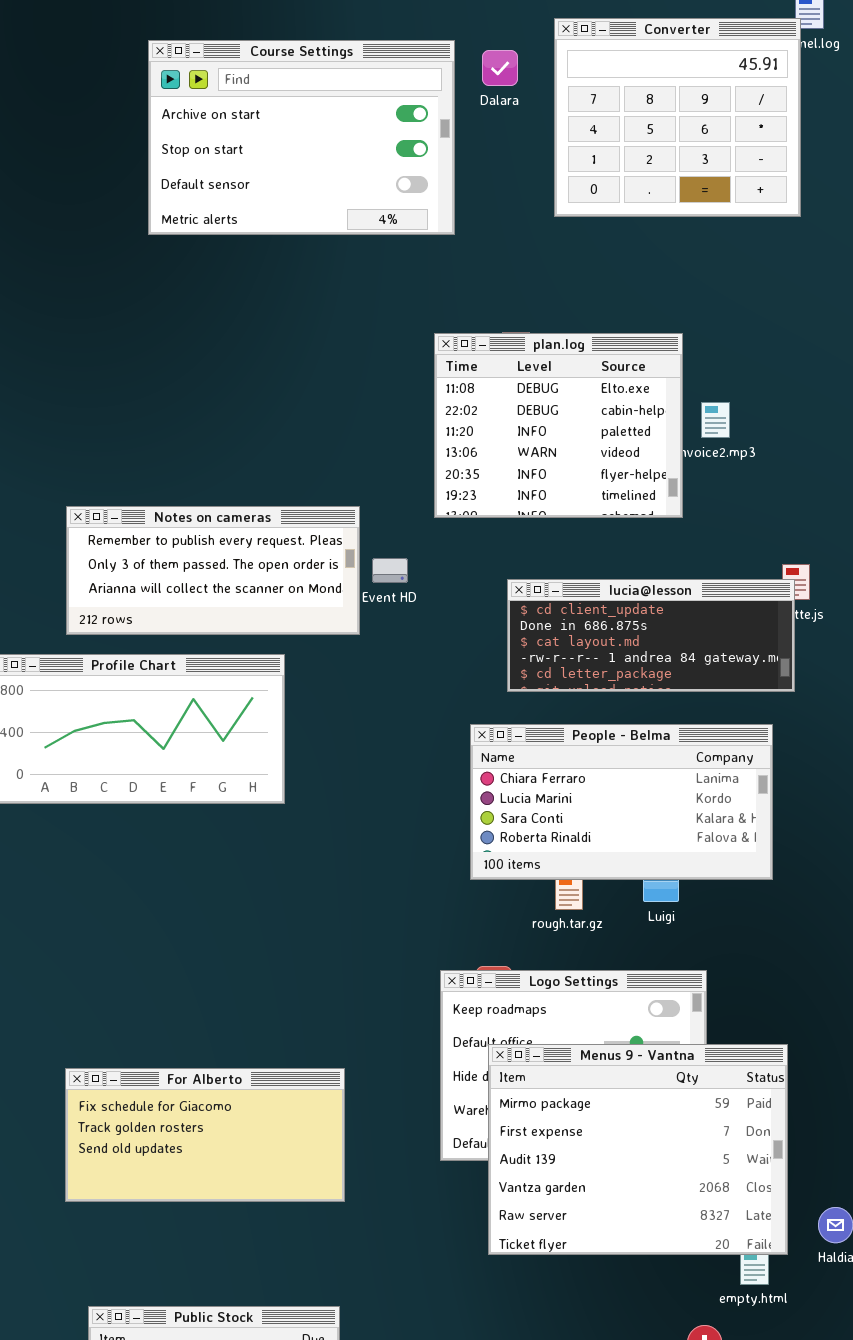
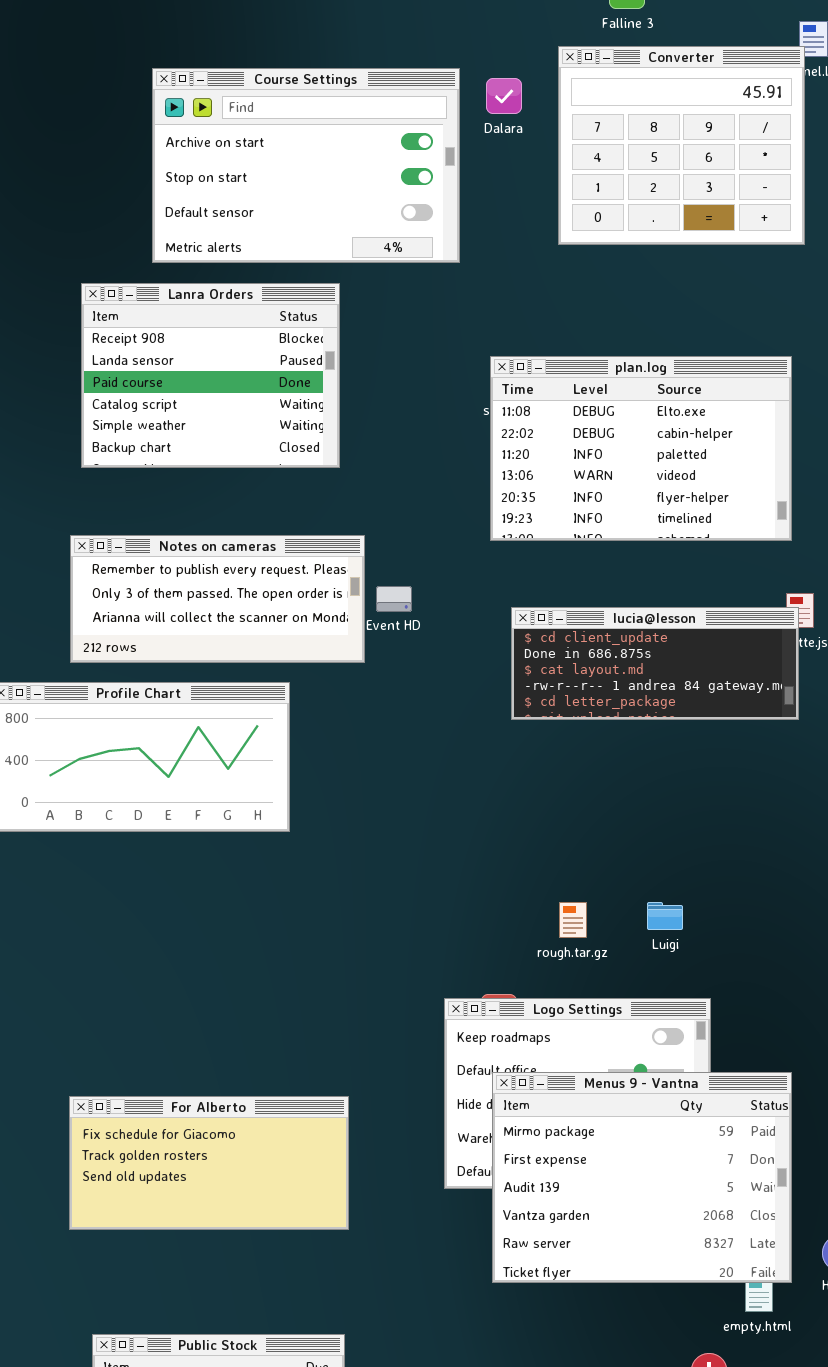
Lanra Orders: none -> [81,283,340,468], opened
plan.log: [434,333,683,518] -> [490,356,792,541], moved, resized
People - Belma: [470,724,773,880] -> none, closed

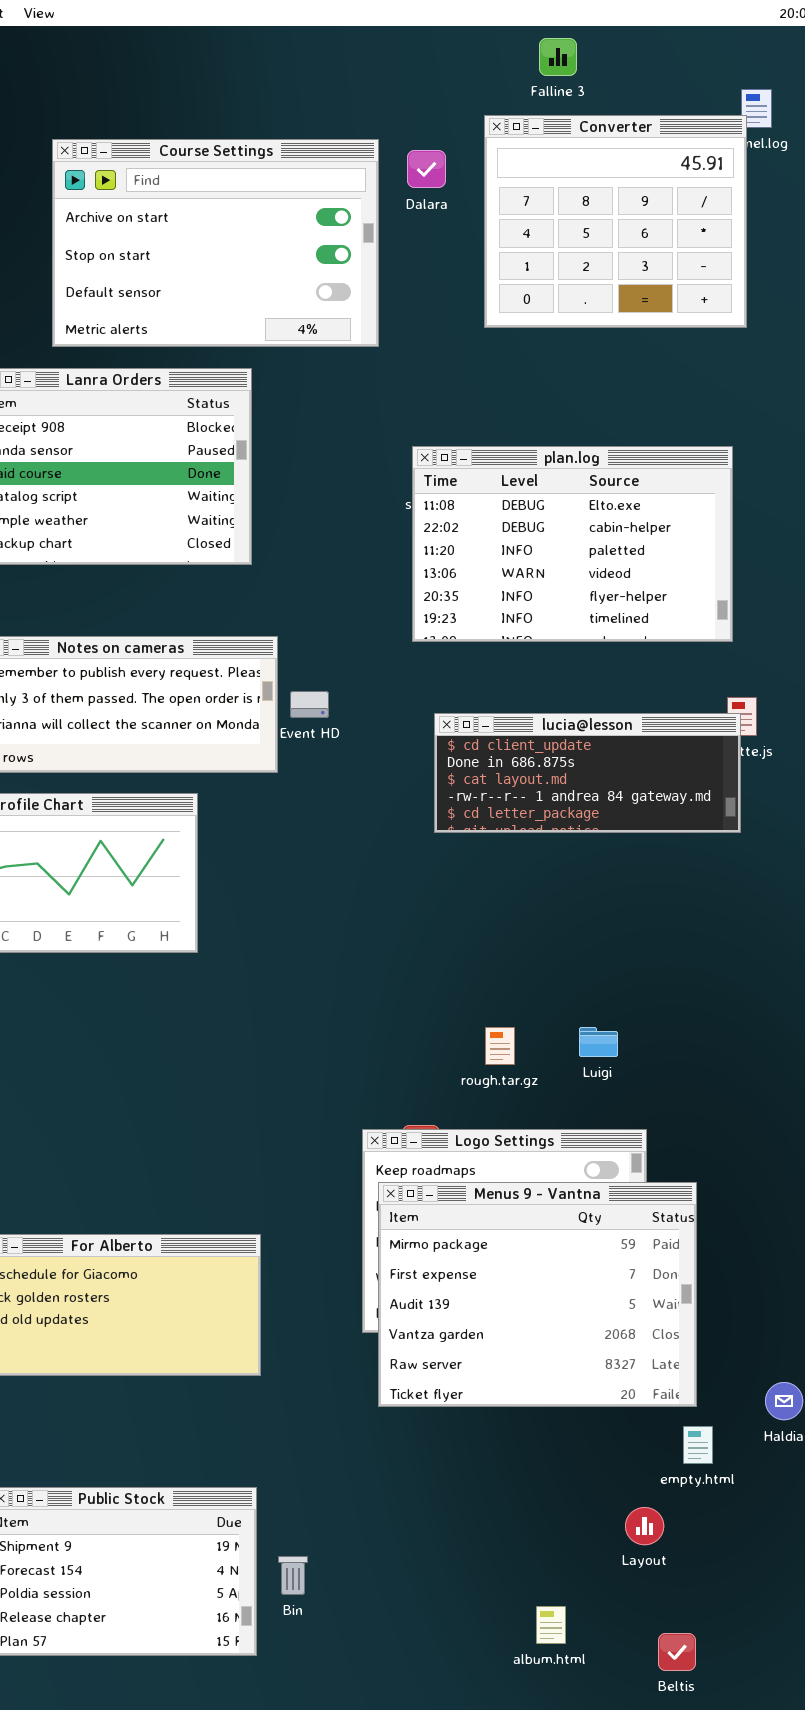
Menus 9 - Vantna: [492,1072,792,1283] -> [378,1182,697,1407], moved

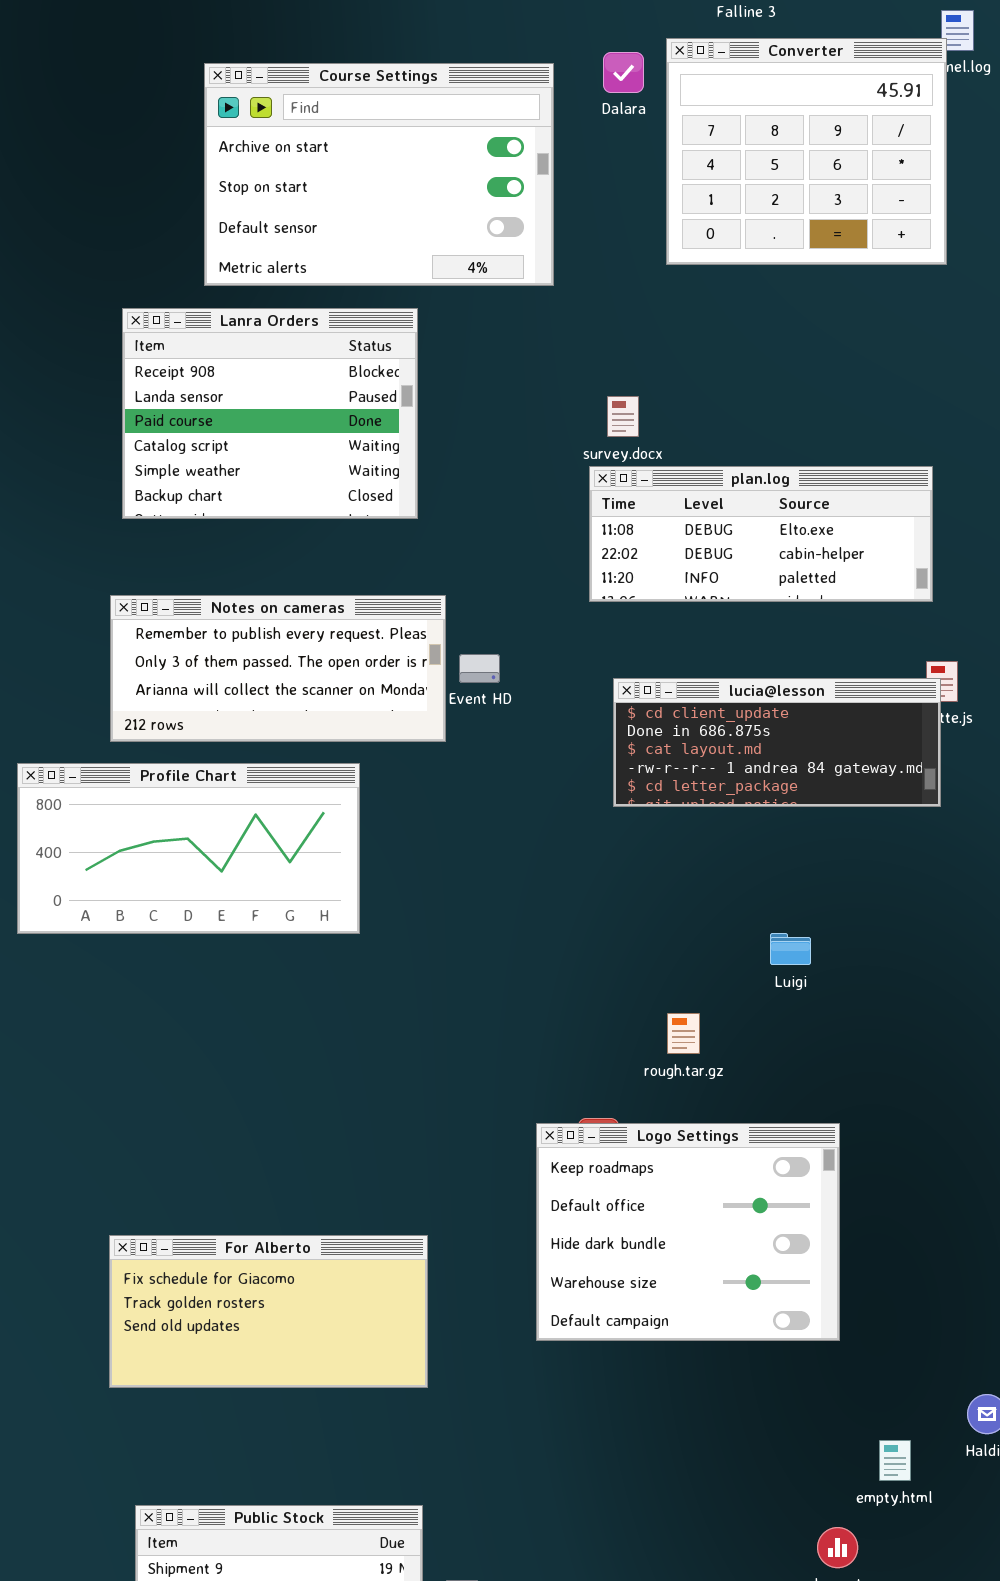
Dalara: [407,150,446,188] -> [603,52,644,93], moved
plan.log: [412,446,733,642] -> [589,466,933,602], resized
Luigi: [579,1027,618,1057] -> [770,933,811,965], moved
Menus 9 - Vantna: [378,1182,697,1407] -> none, closed

